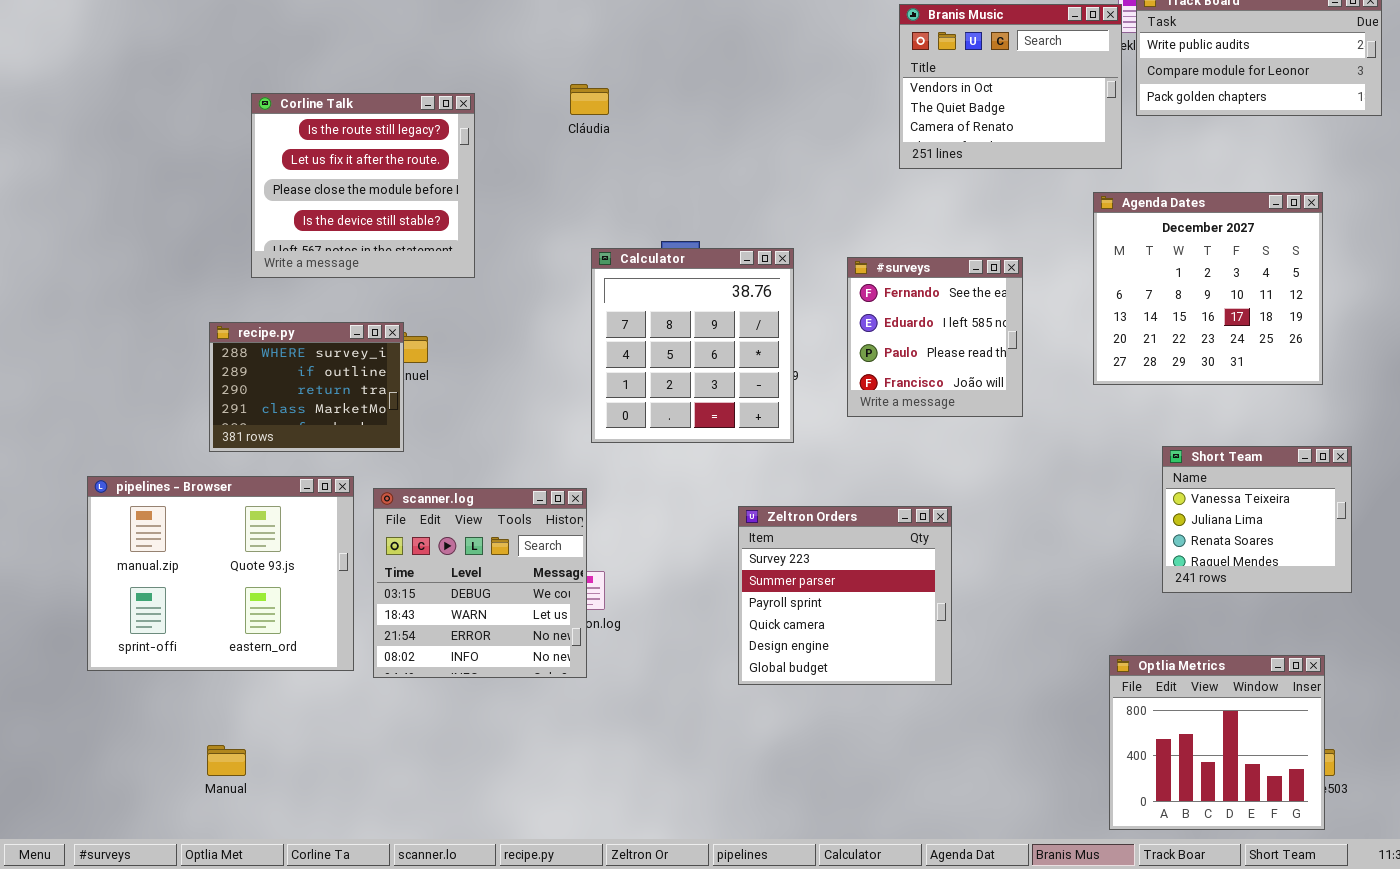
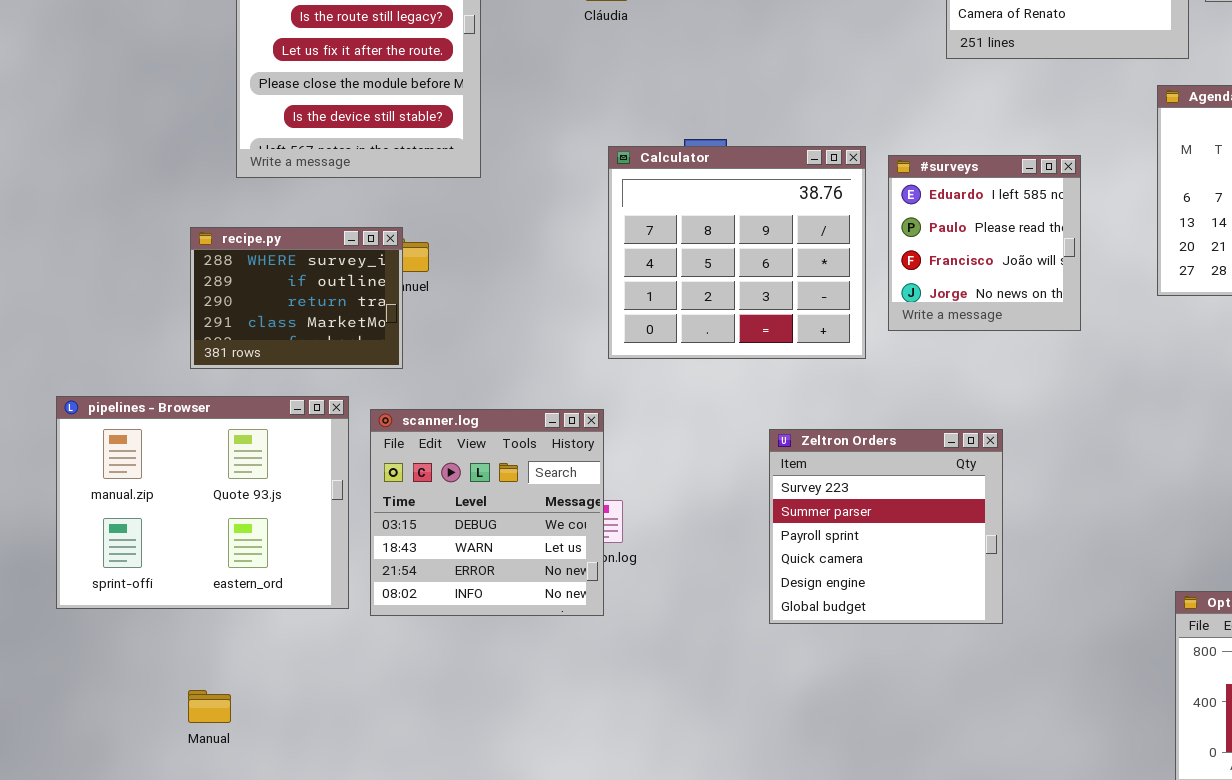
Calculator: [591,248,794,443] -> [608,146,866,359], resized
#surveys: [847,257,1023,417] -> [888,155,1081,331], scrolled down 1 row

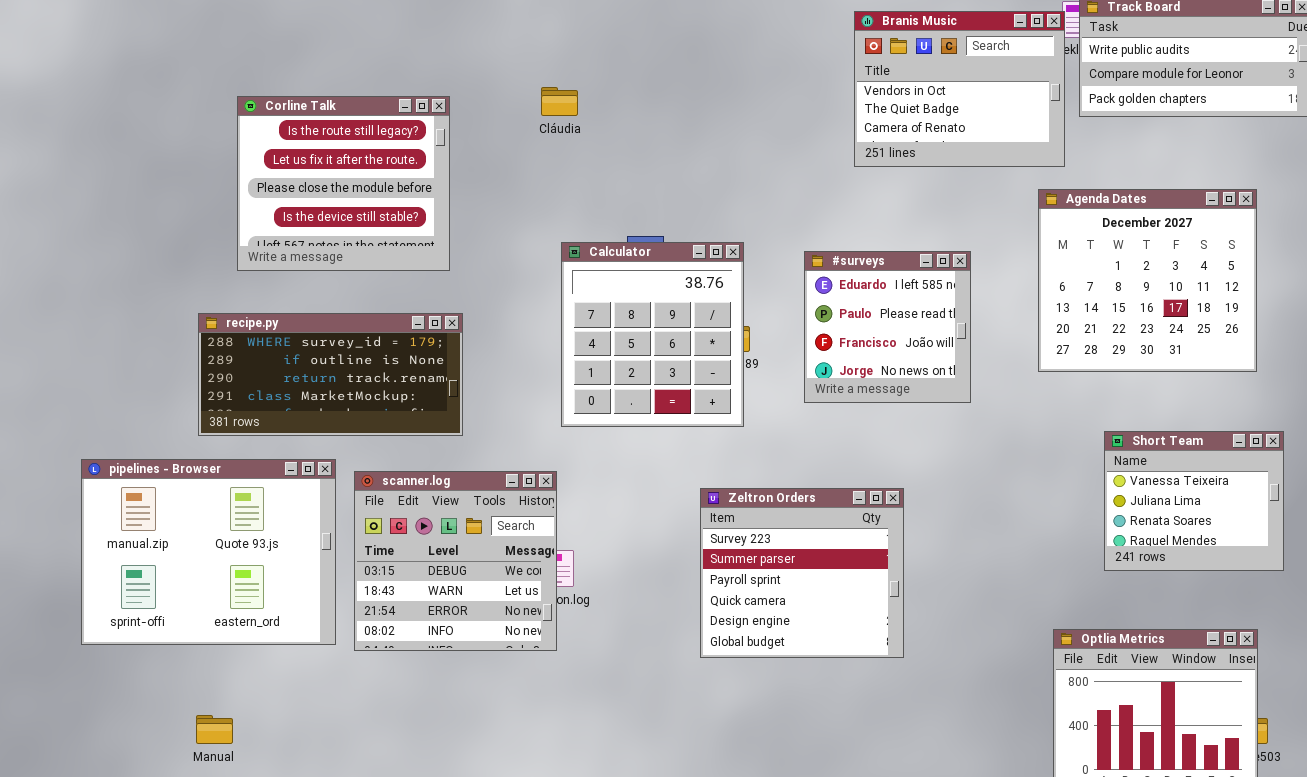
Calculator: [608,146,866,359] -> [561,242,744,427], resized
recipe.py: [190,227,403,369] -> [198,313,463,436], resized

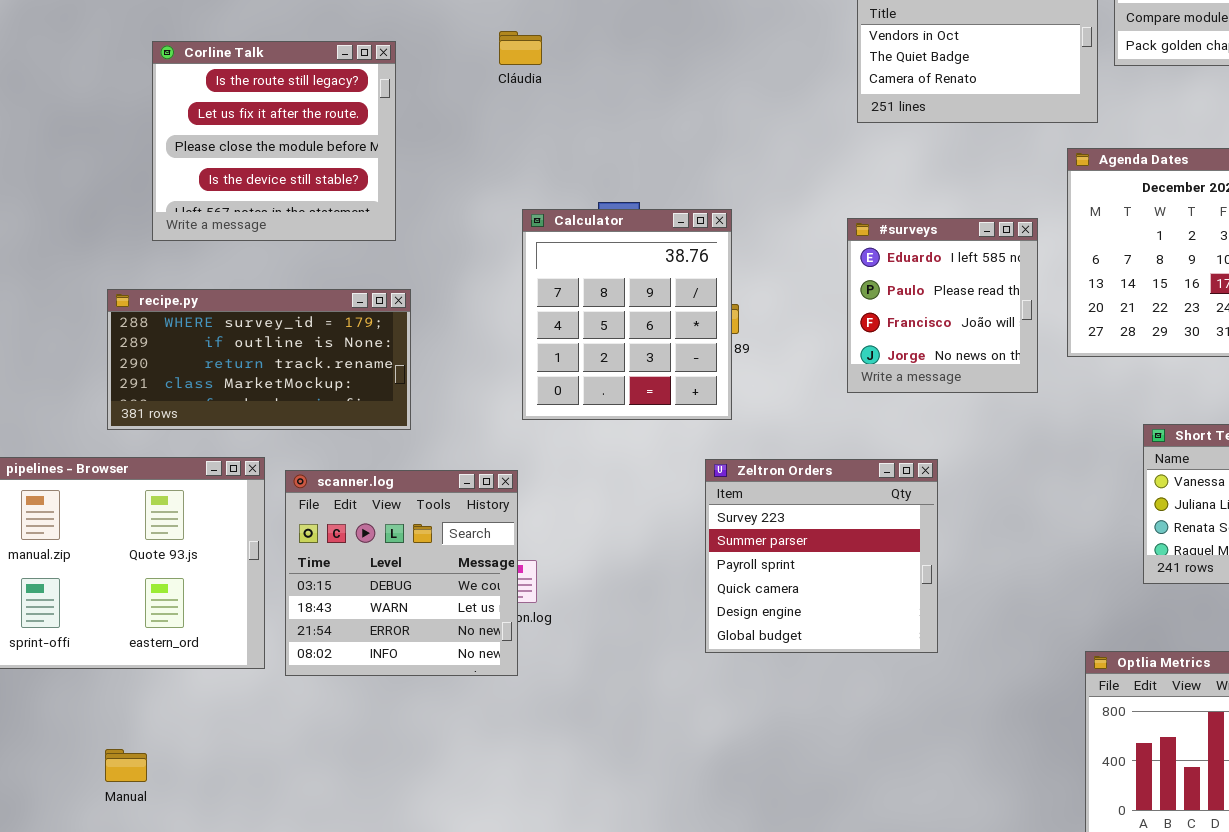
#surveys: [804,251,971,403] -> [847,218,1038,393], moved
Zeltron Orders: [700,488,904,658] -> [705,459,938,653], moved

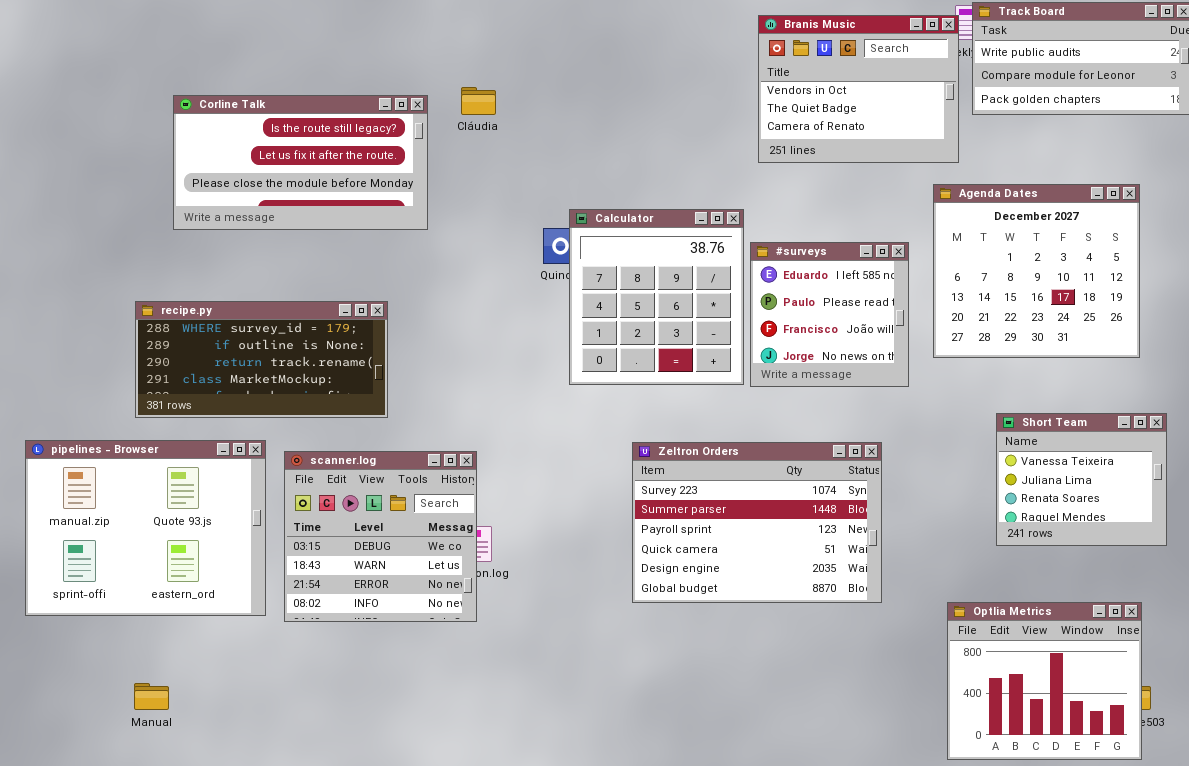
Corline Talk: [152,41,396,241] -> [173,95,428,230], resized
Calculator: [522,209,732,420] -> [569,209,744,385], moved
Zeltron Orders: [705,459,938,653] -> [632,442,882,603], resized

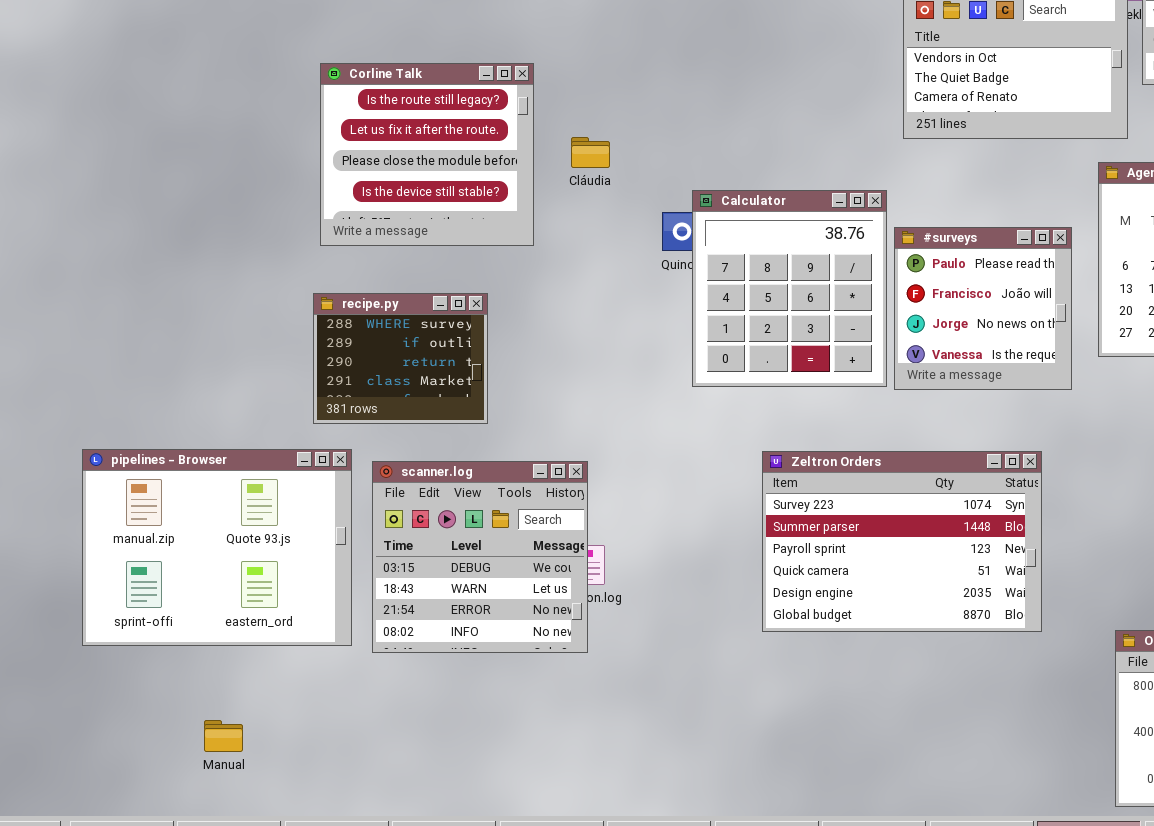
Cláudia: [461,87,496,115] -> [571,137,610,168], moved
Corline Talk: [173,95,428,230] -> [320,63,534,246], resized
#surveys: [750,242,909,387] -> [894,227,1072,390], scrolled down 1 row
recipe.py: [135,301,388,418] -> [313,293,488,424], resized

